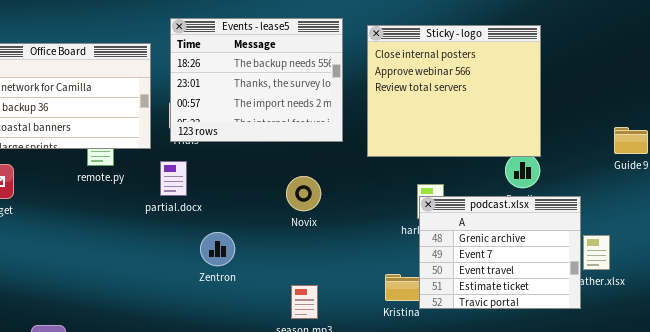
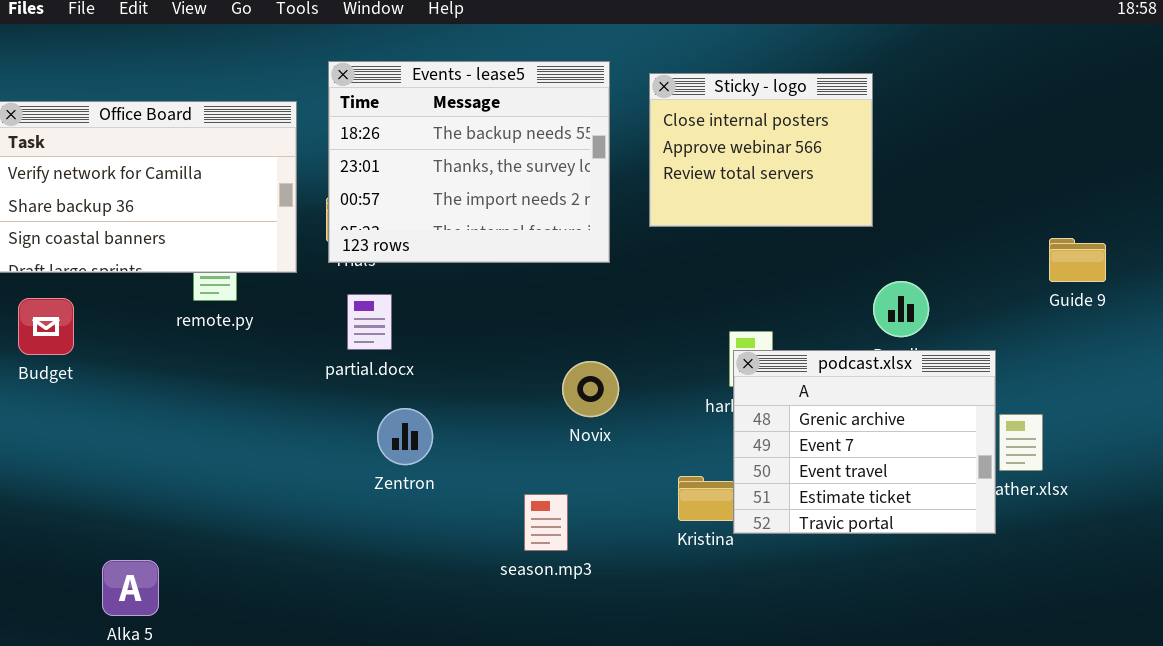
Sticky - logo: [367,25,541,157] -> [649,73,873,227], resized
partial.docx: [160,161,187,196] -> [347,294,392,350], moved
Novix: [286,176,321,211] -> [562,361,619,417], moved

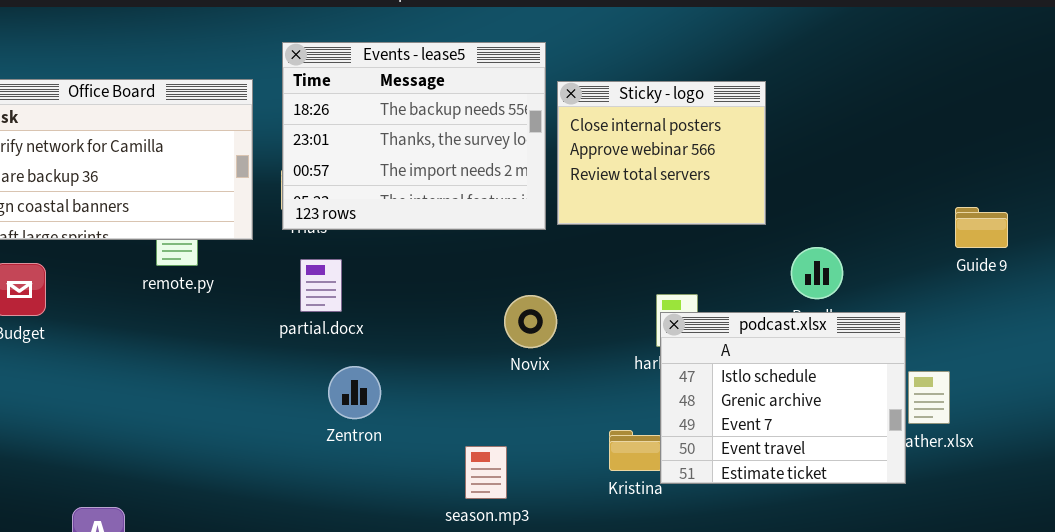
Sticky - logo: [649,73,873,227] -> [557,81,766,225], moved
podcast.xlsx: [733,350,996,534] -> [660,312,906,484], scrolled up 1 row
Novix: [562,361,619,417] -> [504,295,557,348], moved

